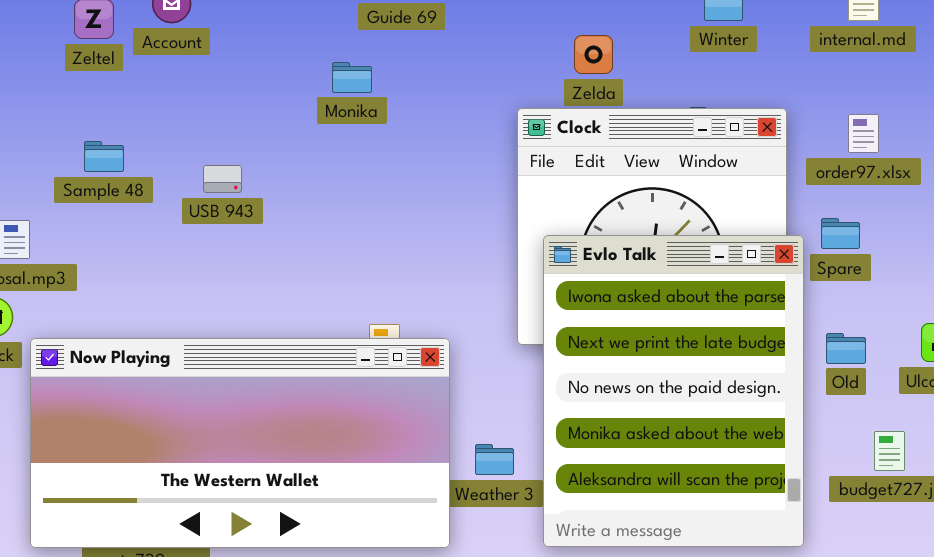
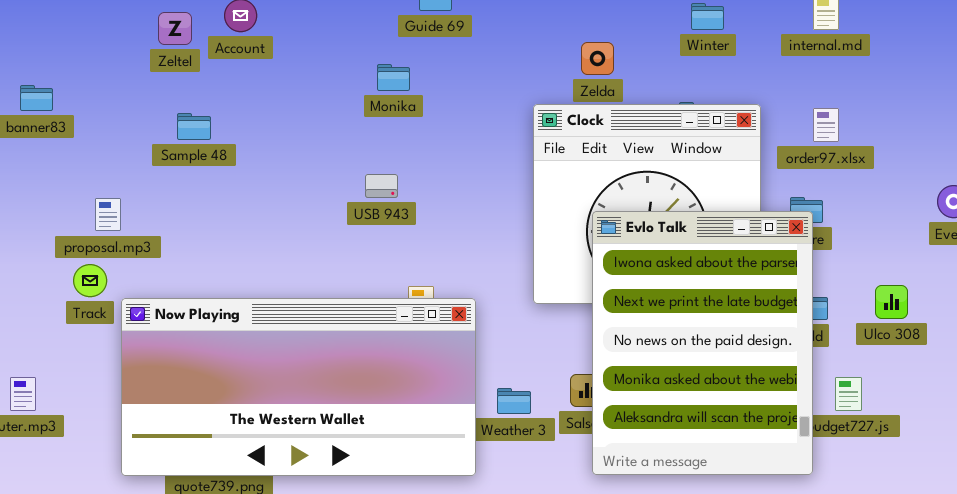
Sample 48: [84,141,124,172] -> [177,113,211,140], moved
USB 943: [203,165,242,193] -> [365,174,398,198], moved
Evlo Talk: [543,235,804,547] -> [592,211,813,475], moved

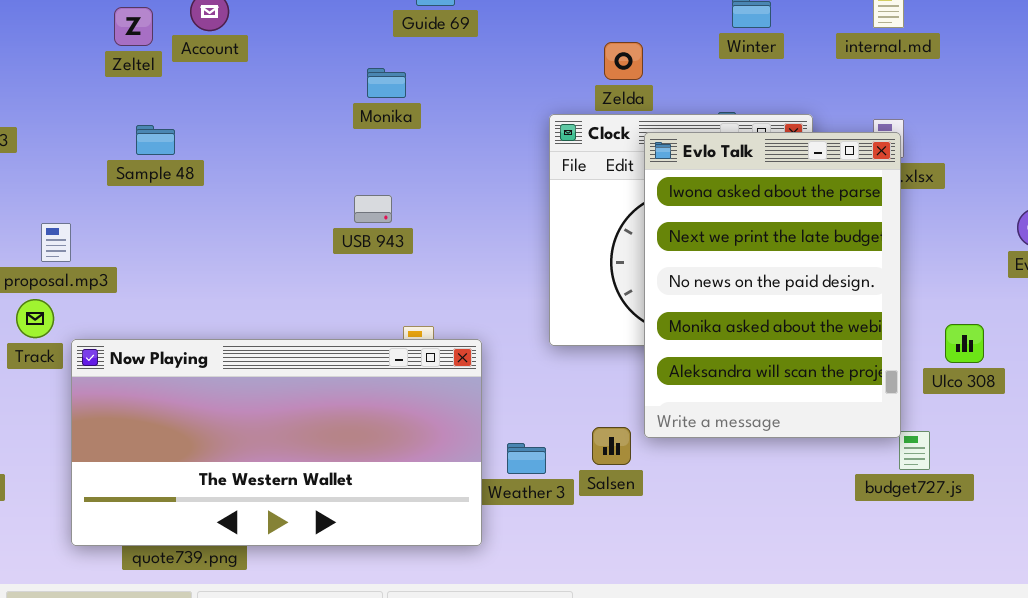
Evlo Talk: [592,211,813,475] -> [644,132,901,438], moved

